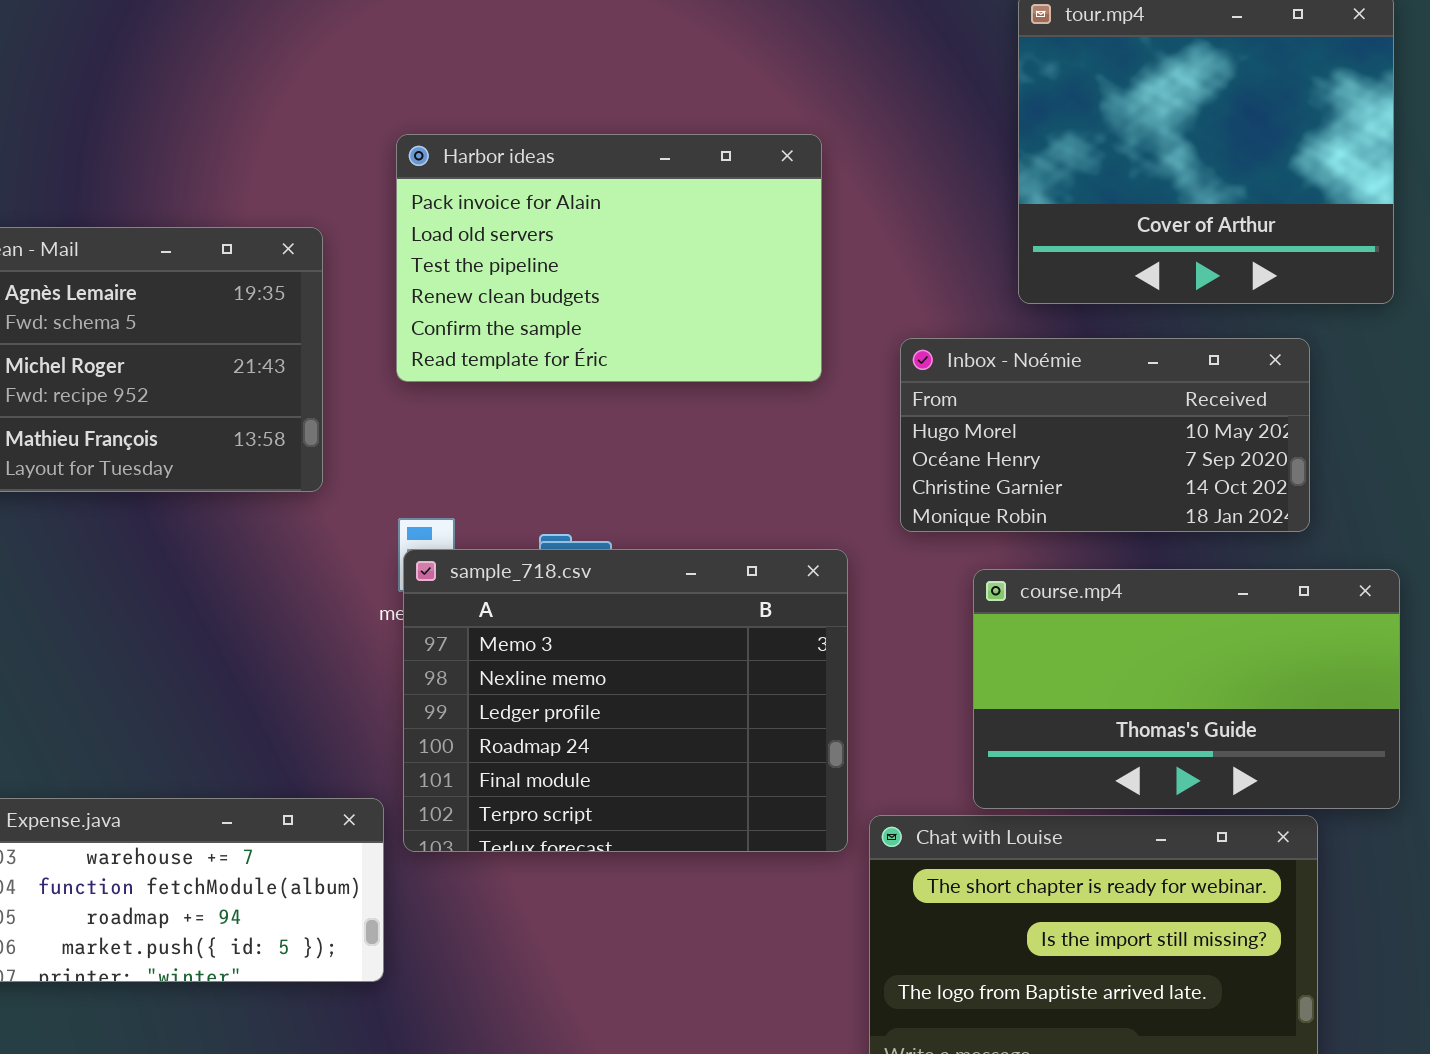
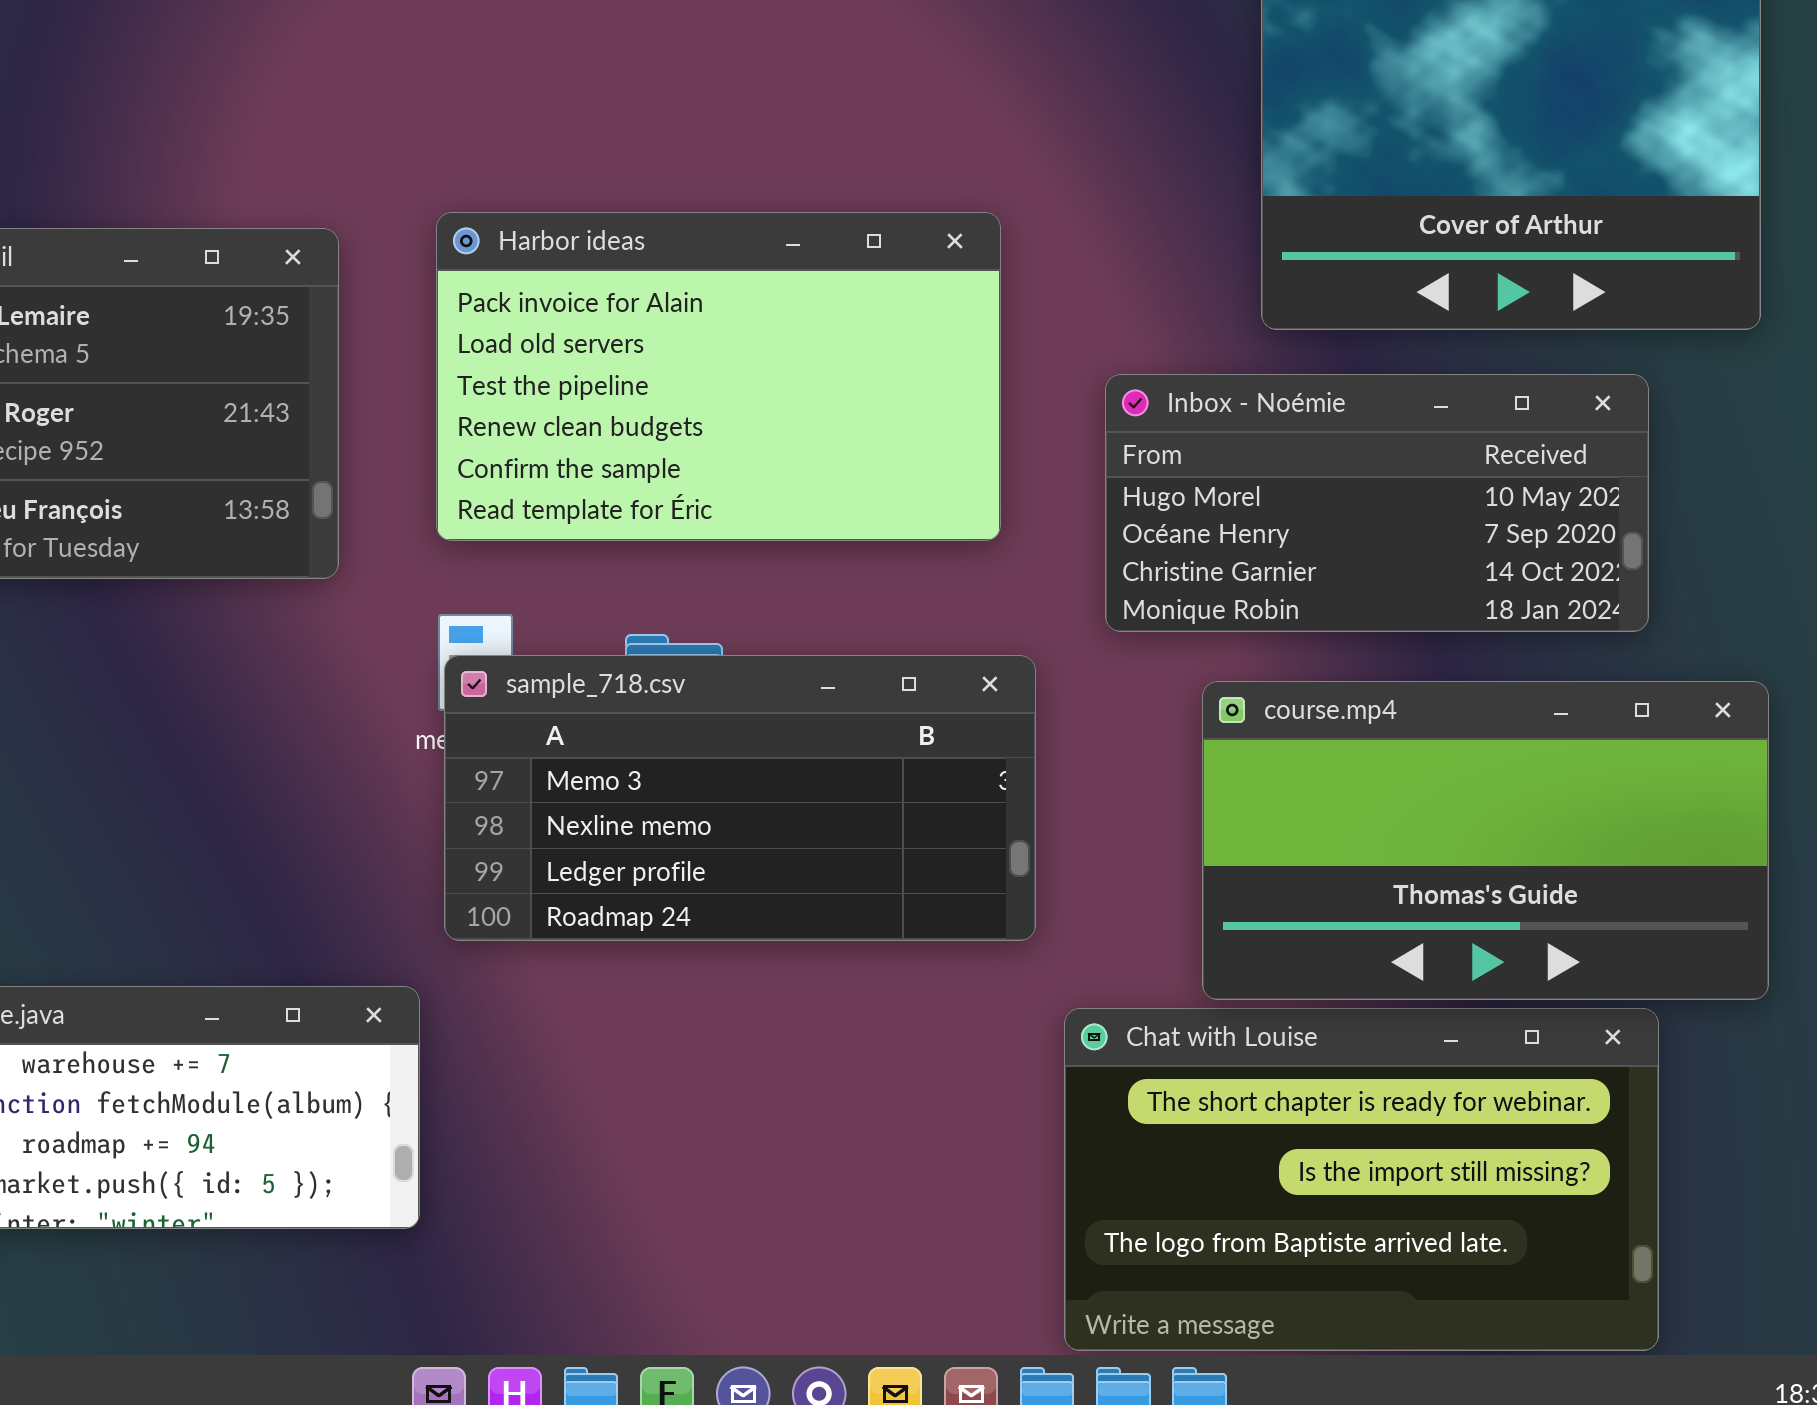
Harbor ideas: [396,134,822,382] -> [436,212,1001,541], moved
sample_718.csv: [403,549,848,852] -> [444,655,1036,941], resized

